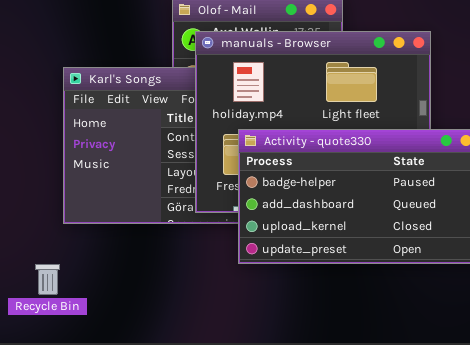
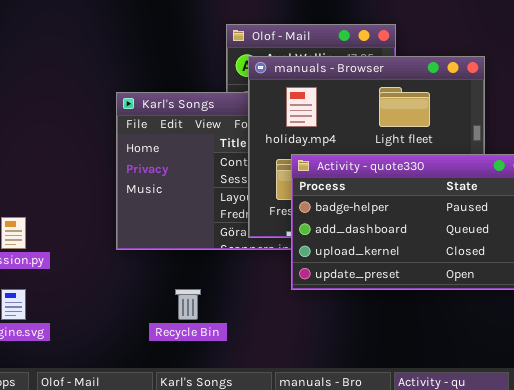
Recycle Bin: [35,264,60,295] -> [175,289,201,320], moved

